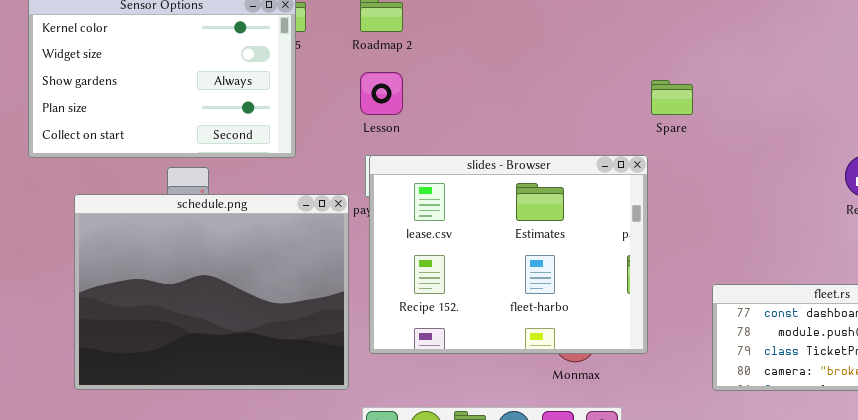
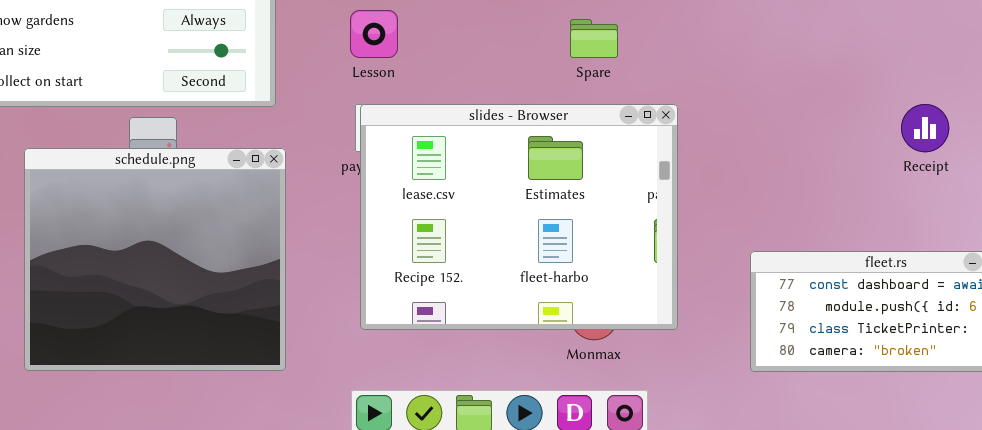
Spare: [651,80,693,115] -> [570,19,618,58], moved
schedule.png: [74,194,349,390] -> [24,148,286,371], resized

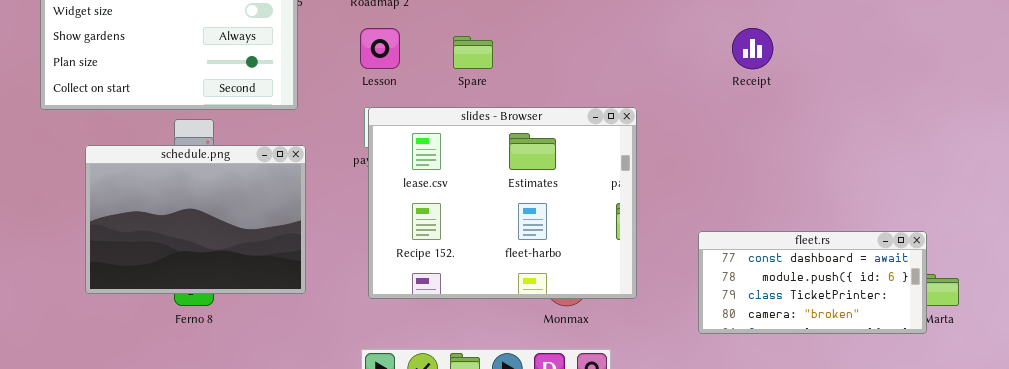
Spare: [570,19,618,58] -> [453,36,493,69], moved
Receipt: [901,104,949,152] -> [732,28,773,69], moved
schedule.png: [24,148,286,371] -> [85,145,306,294], resized

